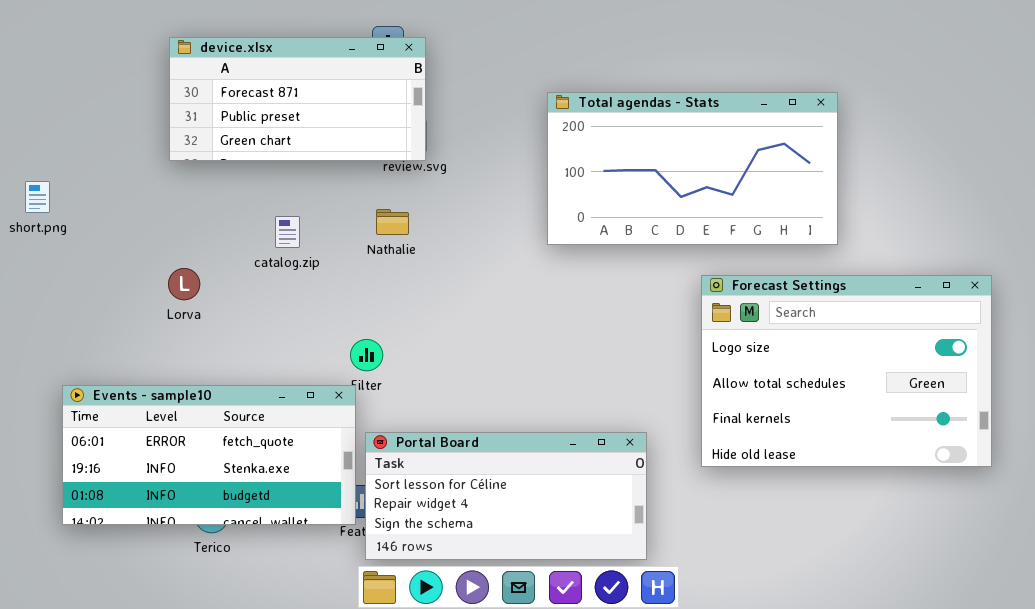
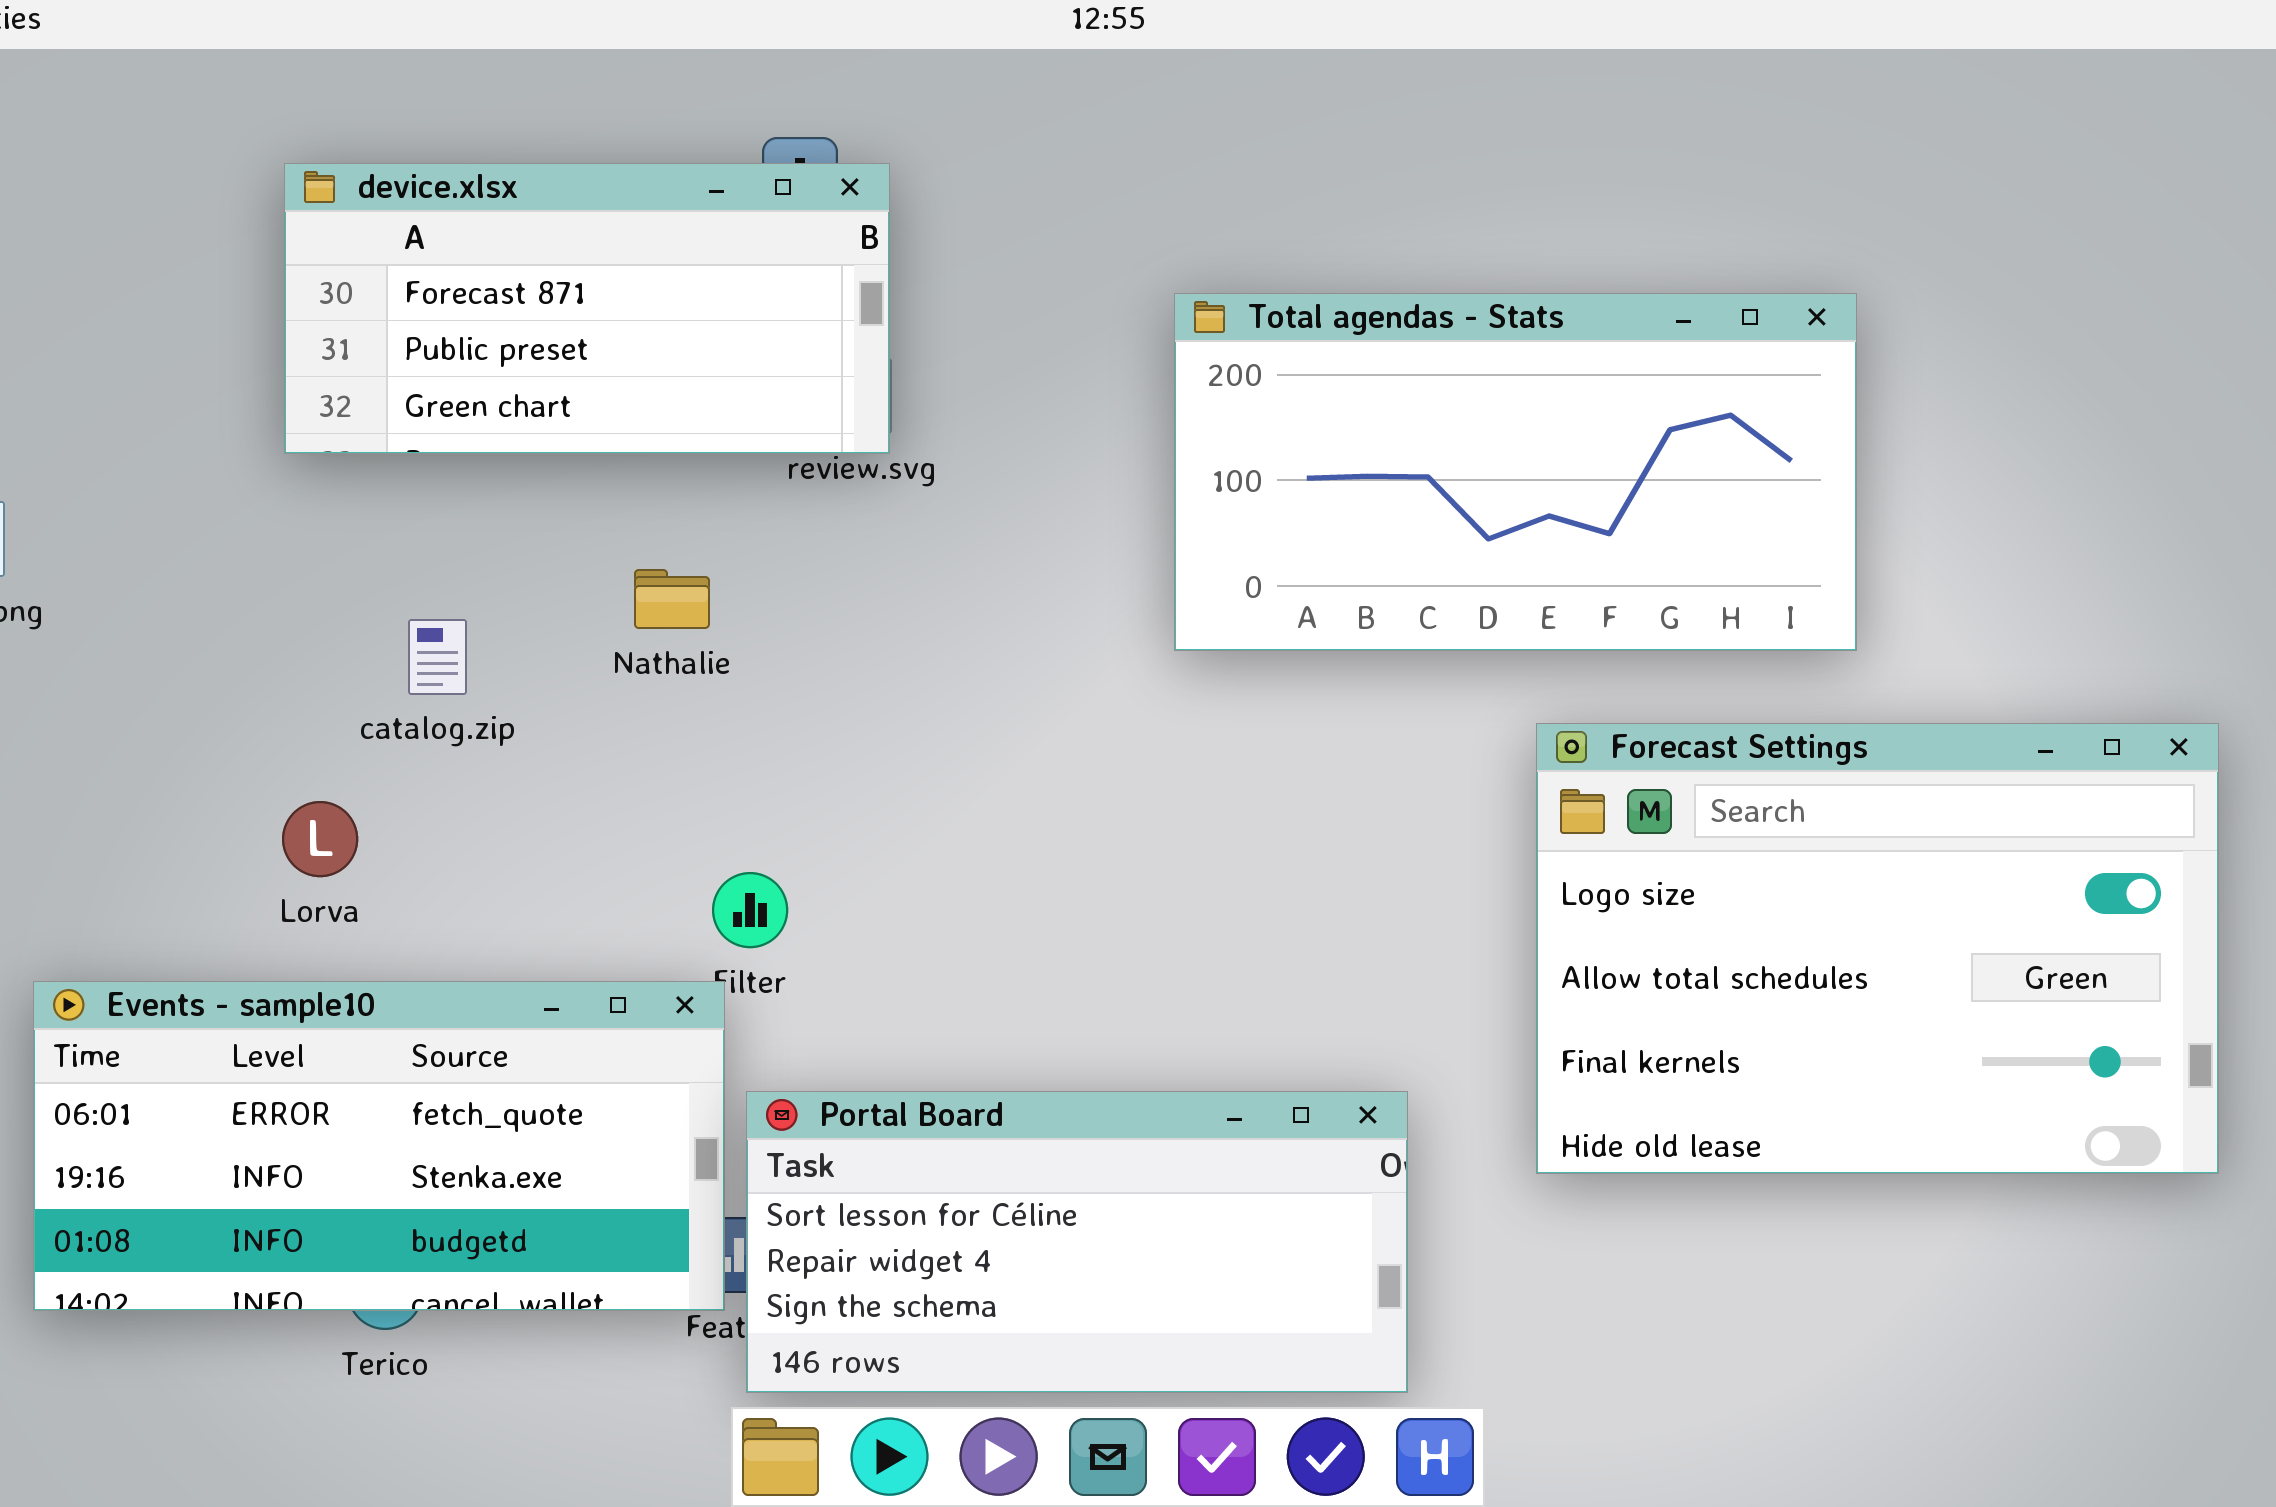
Nathalie: [376,209,409,235] -> [634,569,710,629], moved
catalog.zip: [275,216,300,248] -> [408,619,467,695], moved
Lorva: [168,268,200,300] -> [282,801,358,877], moved

